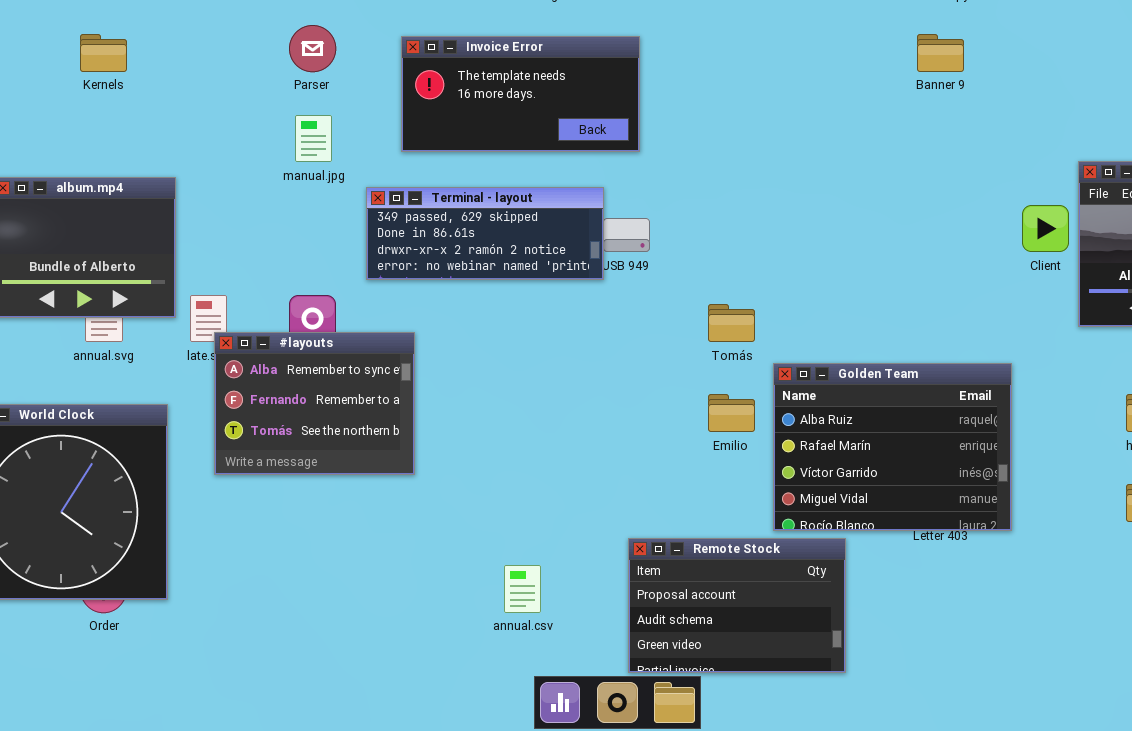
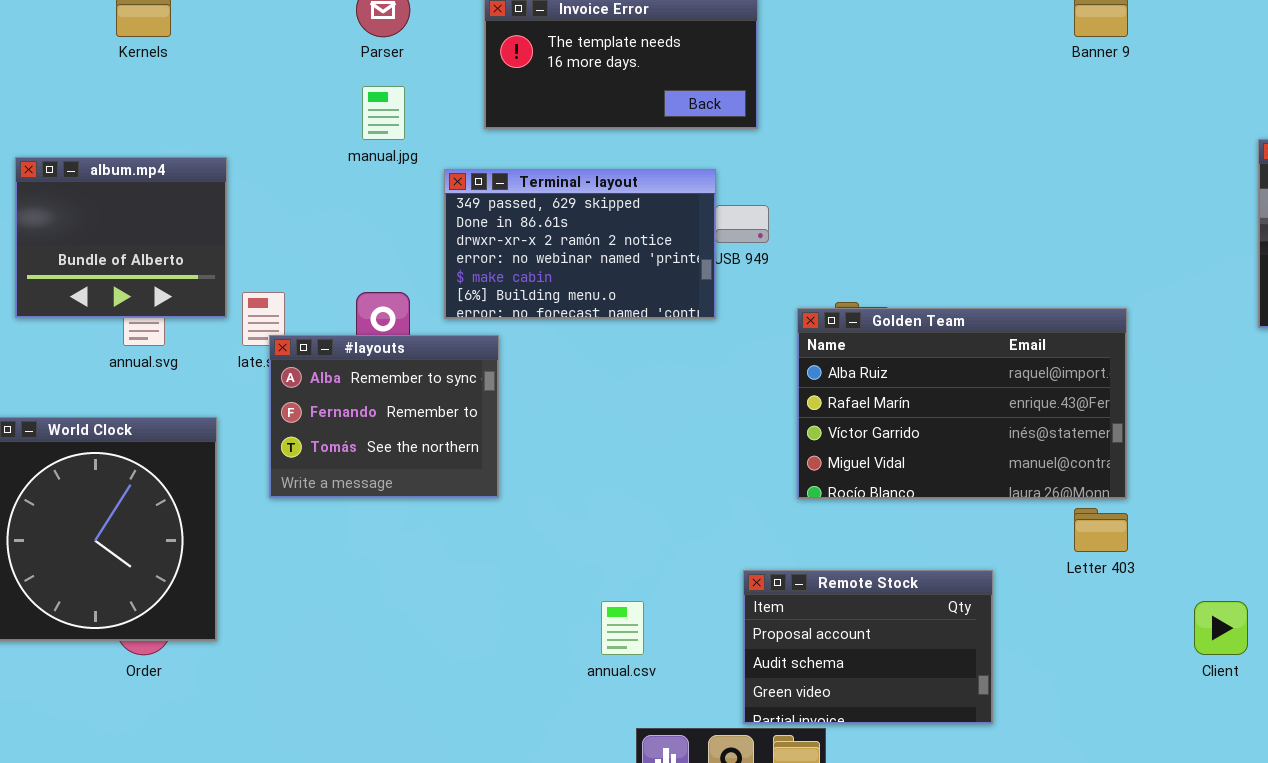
Terminal - layout: [366,187,604,280] -> [444,169,716,319], resized
Client: [1022,205,1069,252] -> [1194,601,1248,655], moved
Golden Team: [773,363,1012,531] -> [797,308,1127,499], moved, resized

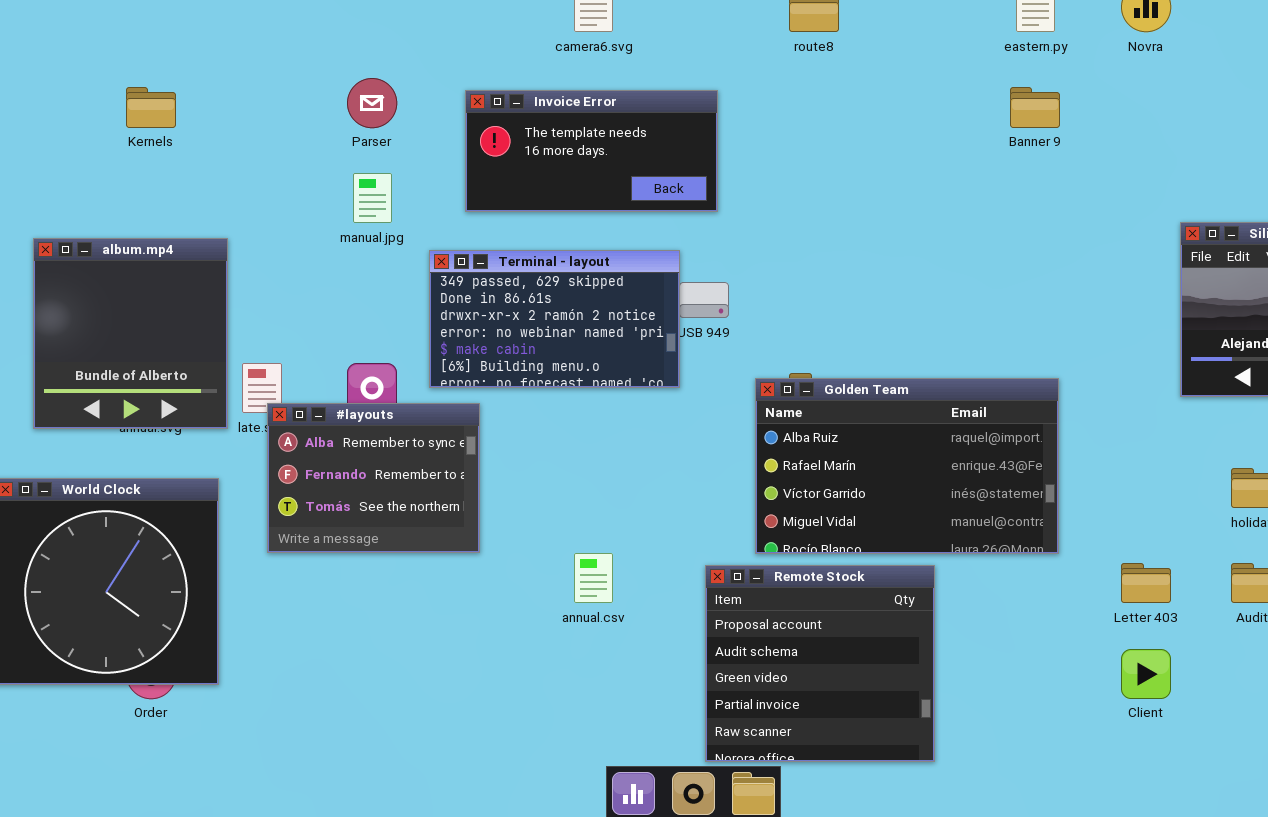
album.mp4: [15,157,227,318] -> [33,238,228,429], resized
Letter 403: [1074,508,1128,552] -> [1121,563,1171,603], moved
Remote Stock: [743,570,993,724] -> [705,565,935,762], resized
annual.csv: [601,601,644,655] -> [574,553,613,603], moved

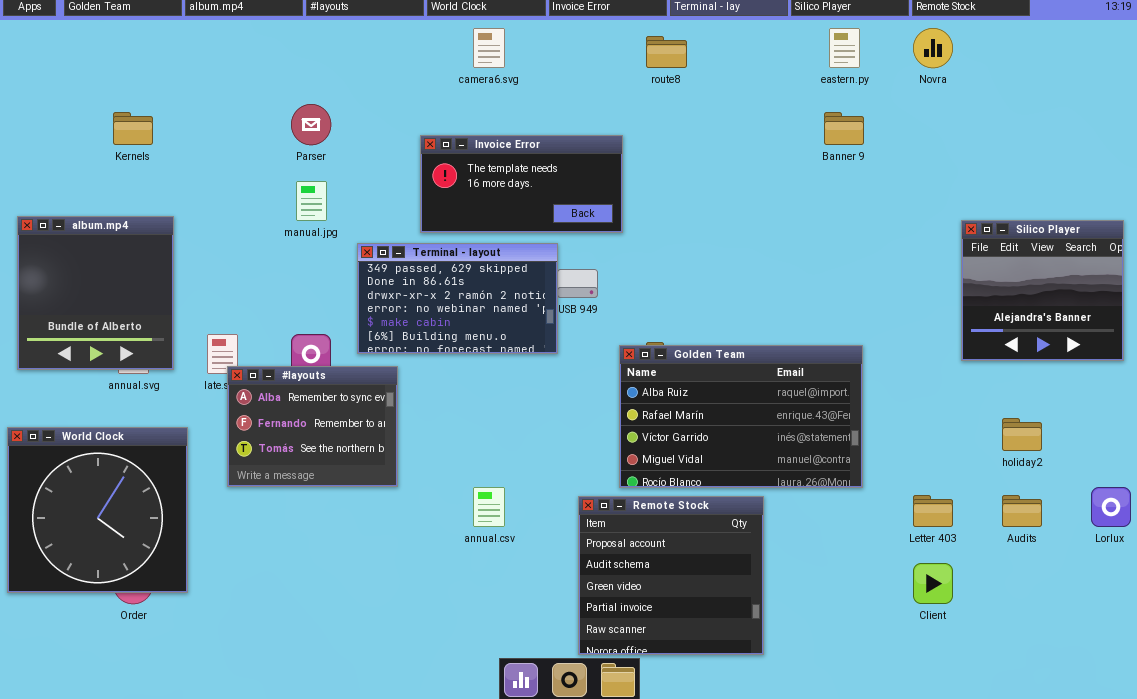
Invoice Error: [465,90,718,212] -> [420,135,623,233], moved
album.mp4: [33,238,228,429] -> [17,216,174,370], moved

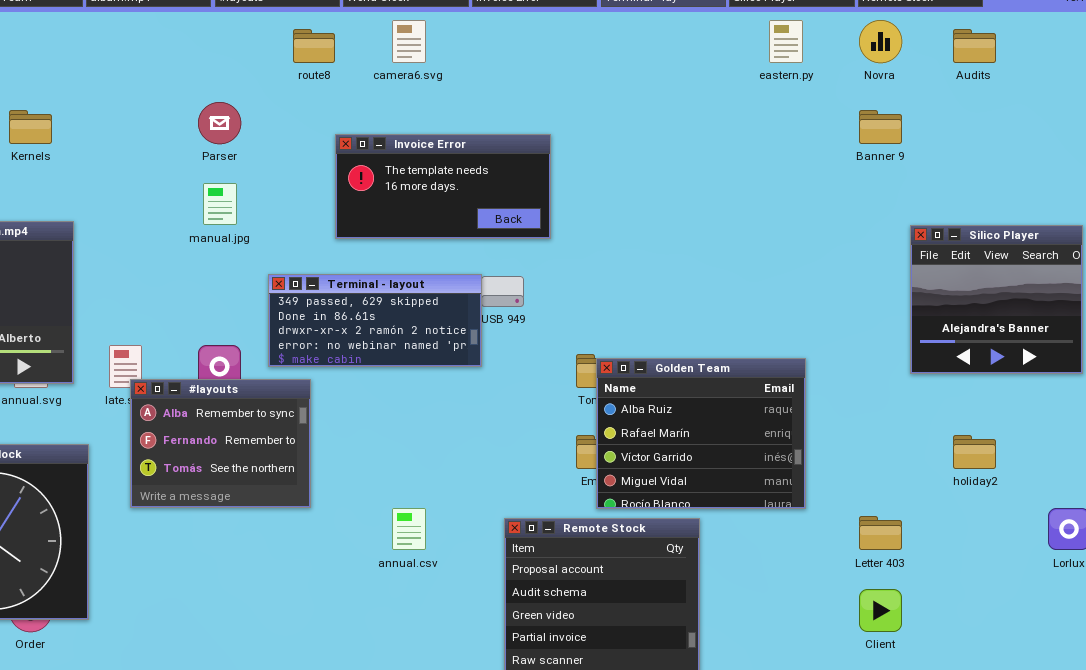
route8: [646,36,687,68] -> [293,29,335,63], moved
Banner 9: [824,112,864,145] -> [859,110,902,144], moved
Terminal - layout: [357,243,558,354] -> [268,274,482,367], resized
Golden Team: [619,345,863,488] -> [596,358,806,509], resized
Audits: [1002,495,1042,527] -> [953,29,996,63], moved

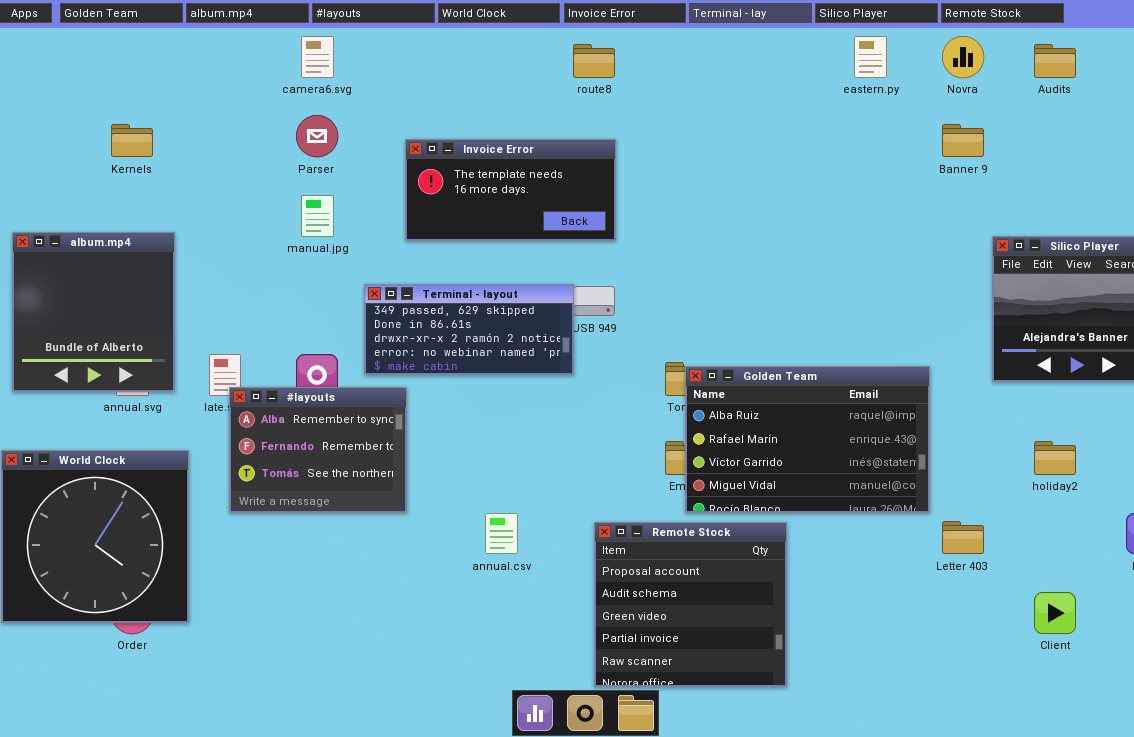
camera6.svg: [392,20,426,63] -> [301,36,334,78], moved
route8: [293,29,335,63] -> [573,44,615,78], moved
Invoice Error: [335,134,551,239] -> [405,139,616,241], moved
Golden Team: [596,358,806,509] -> [685,366,930,513], resized
Client: [859,589,902,632] -> [1034,592,1076,634], moved

